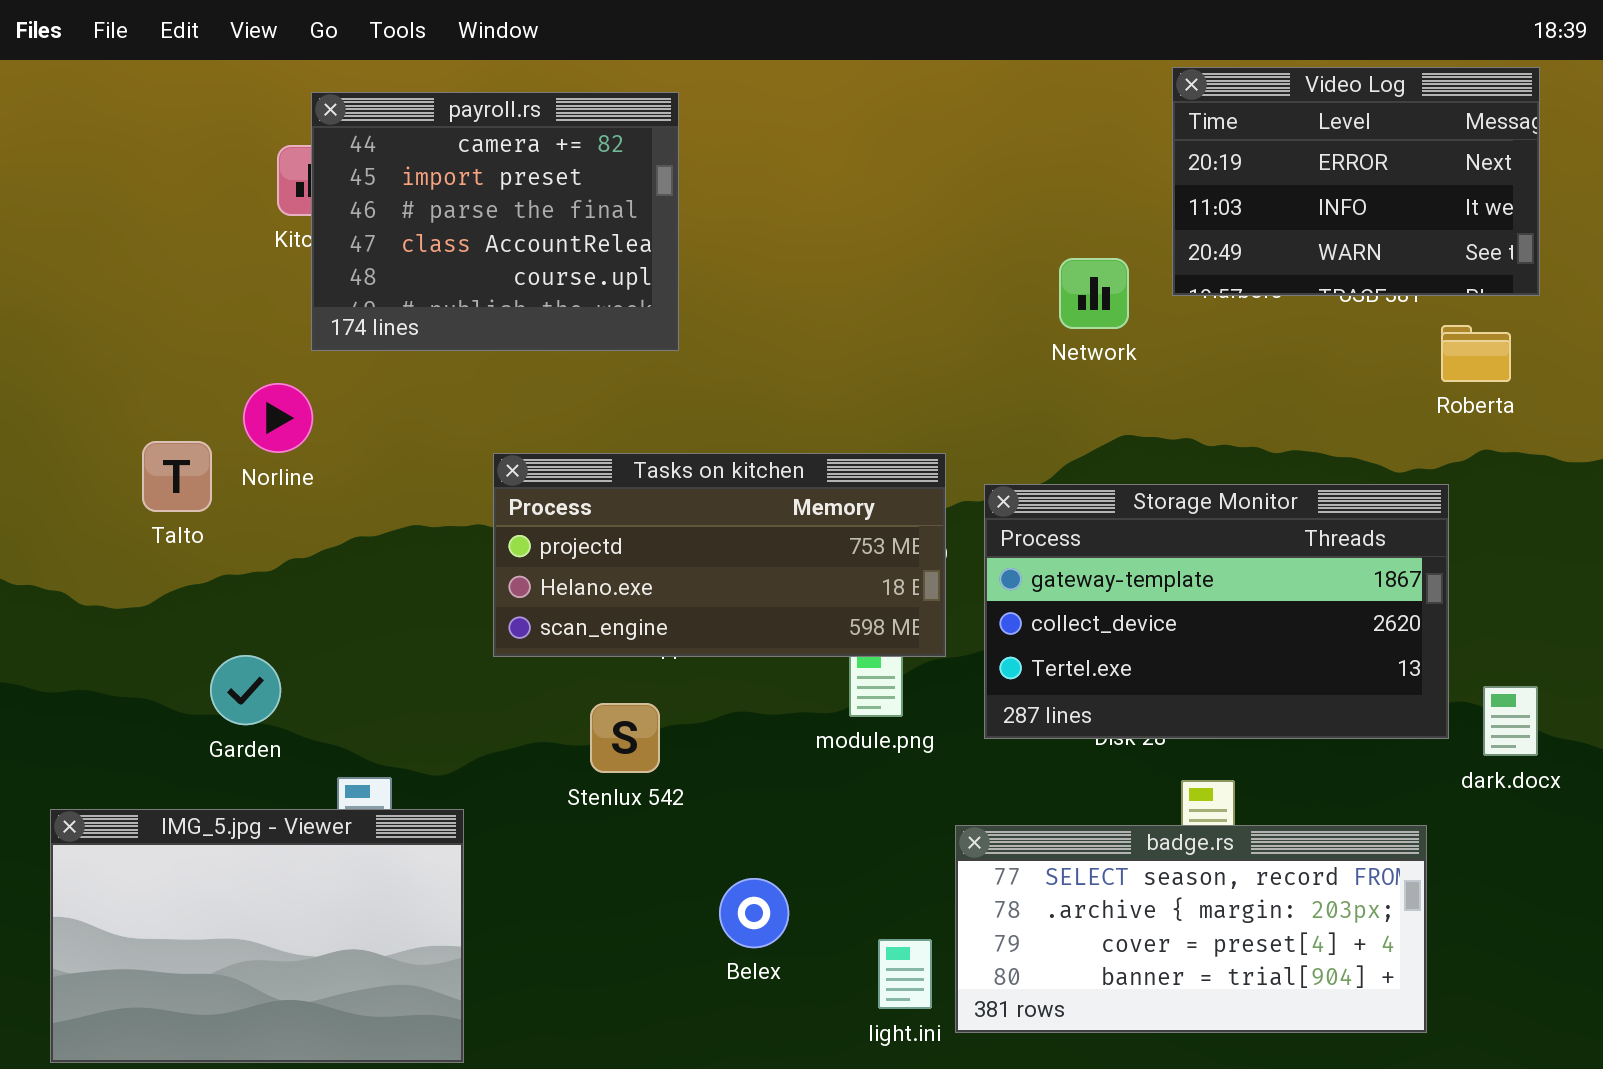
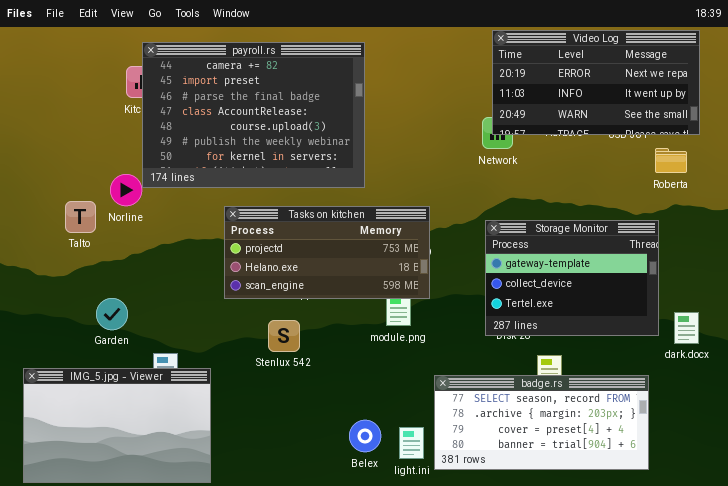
Video Log: [1172,67,1540,296] -> [492,30,700,135], resized
payroll.rs: [311,92,679,351] -> [142,42,365,188], resized
Storage Monitor: [984,484,1449,739] -> [485,220,659,336], resized
Belex: [719,878,789,948] -> [349,420,381,452], moved

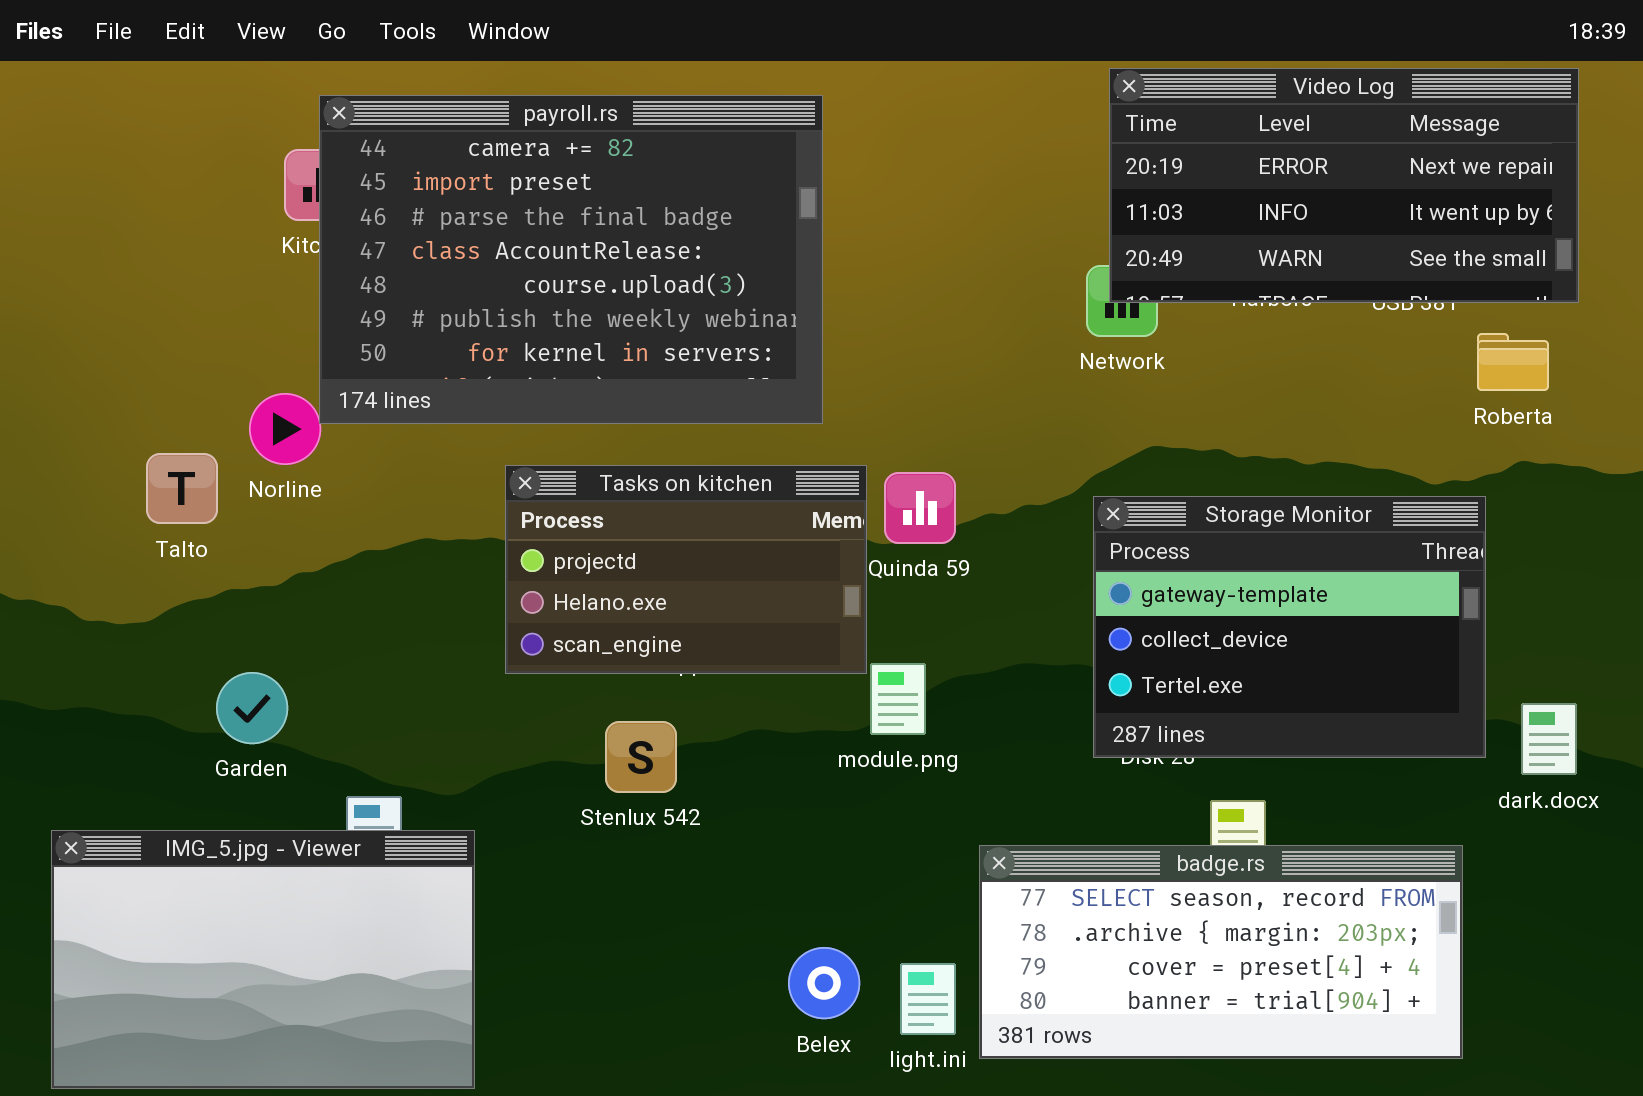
Tasks on kitchen: [224,206,430,299] -> [505,465,867,674], resized

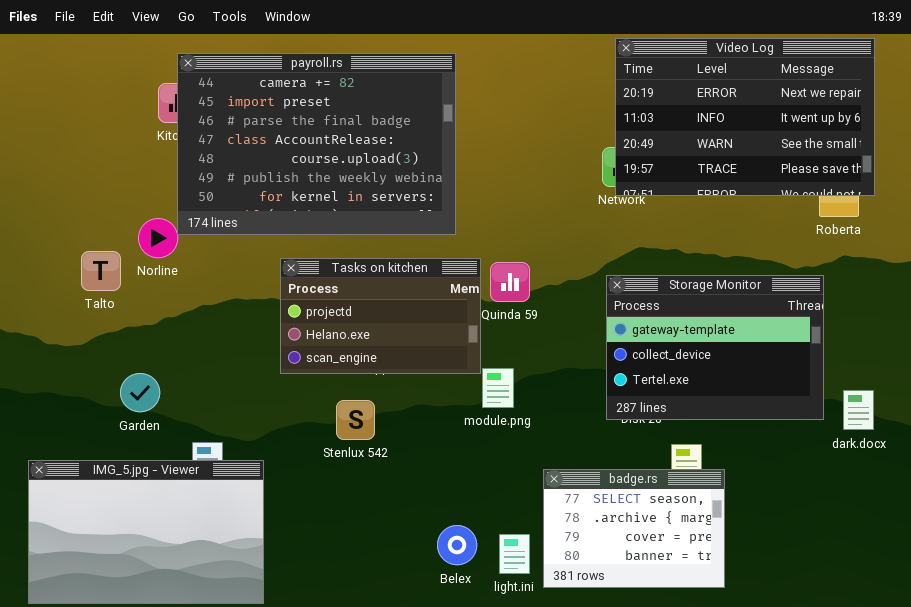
Video Log: [1109,68,1579,303] -> [615,38,875,196], resized
badge.rs: [979,845,1463,1059] -> [543,469,725,588], resized

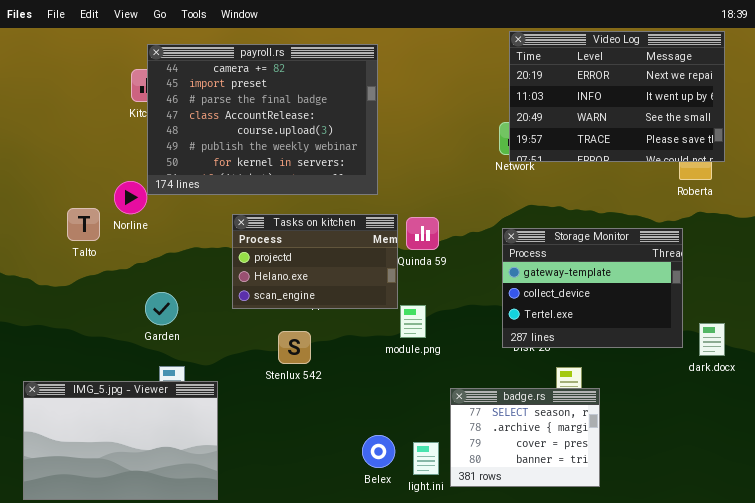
Garden: [120,373,160,412] -> [145,292,178,325], moved

